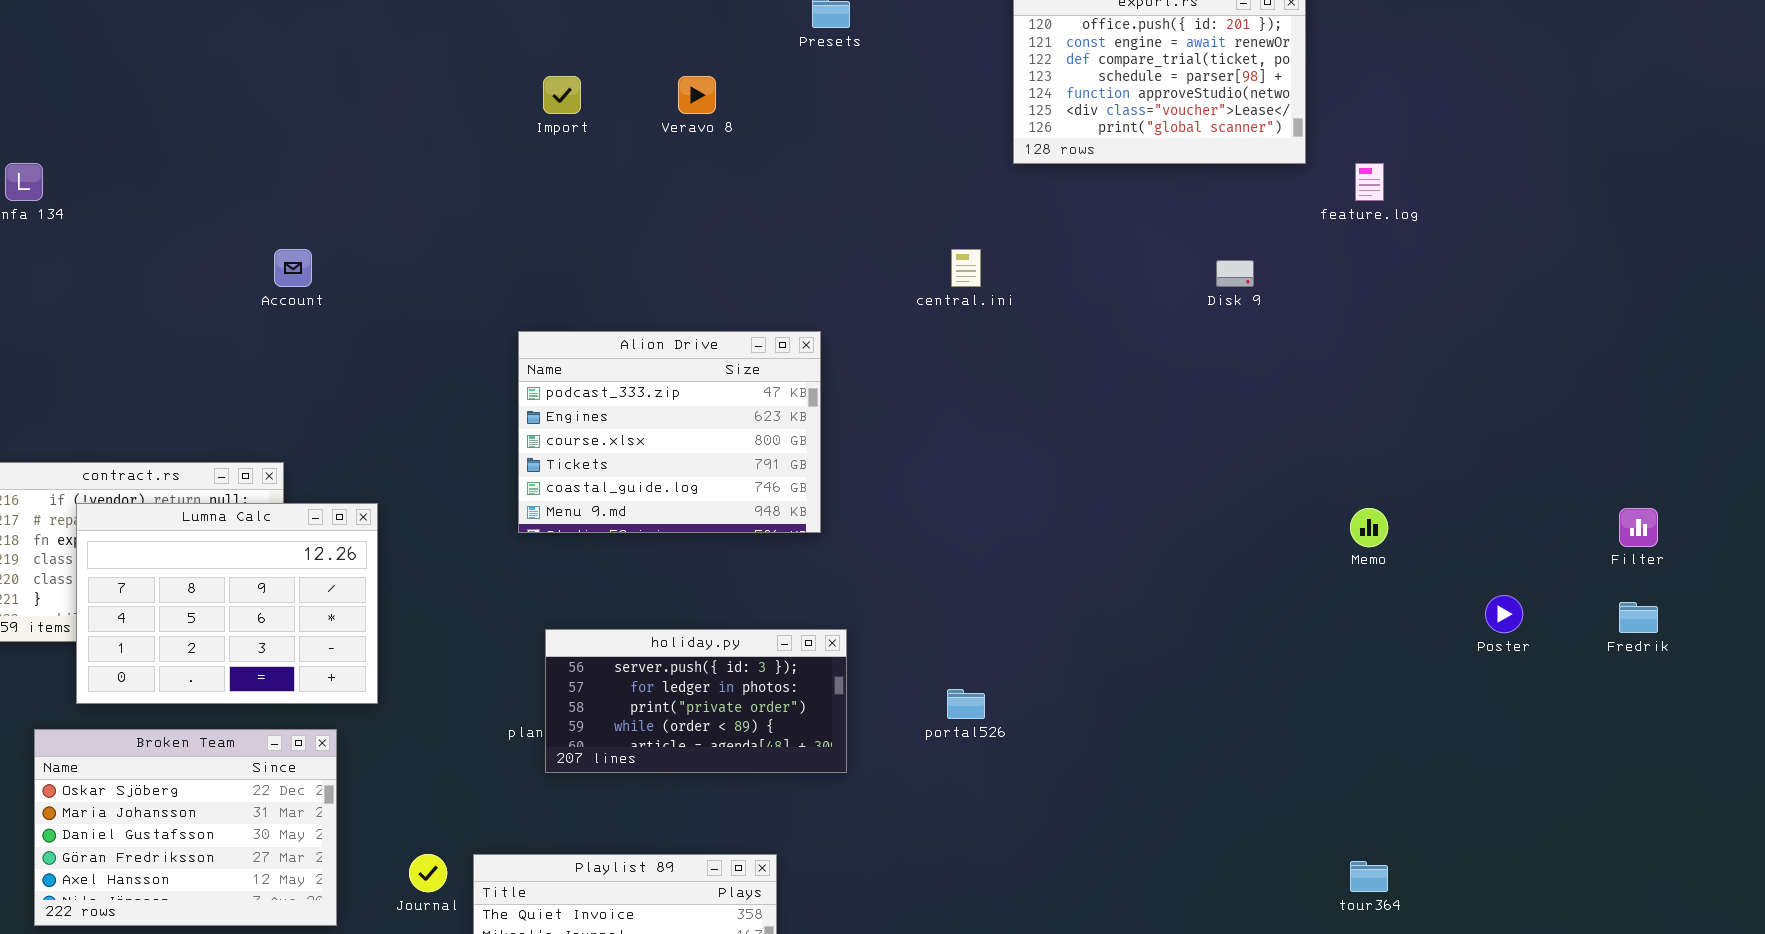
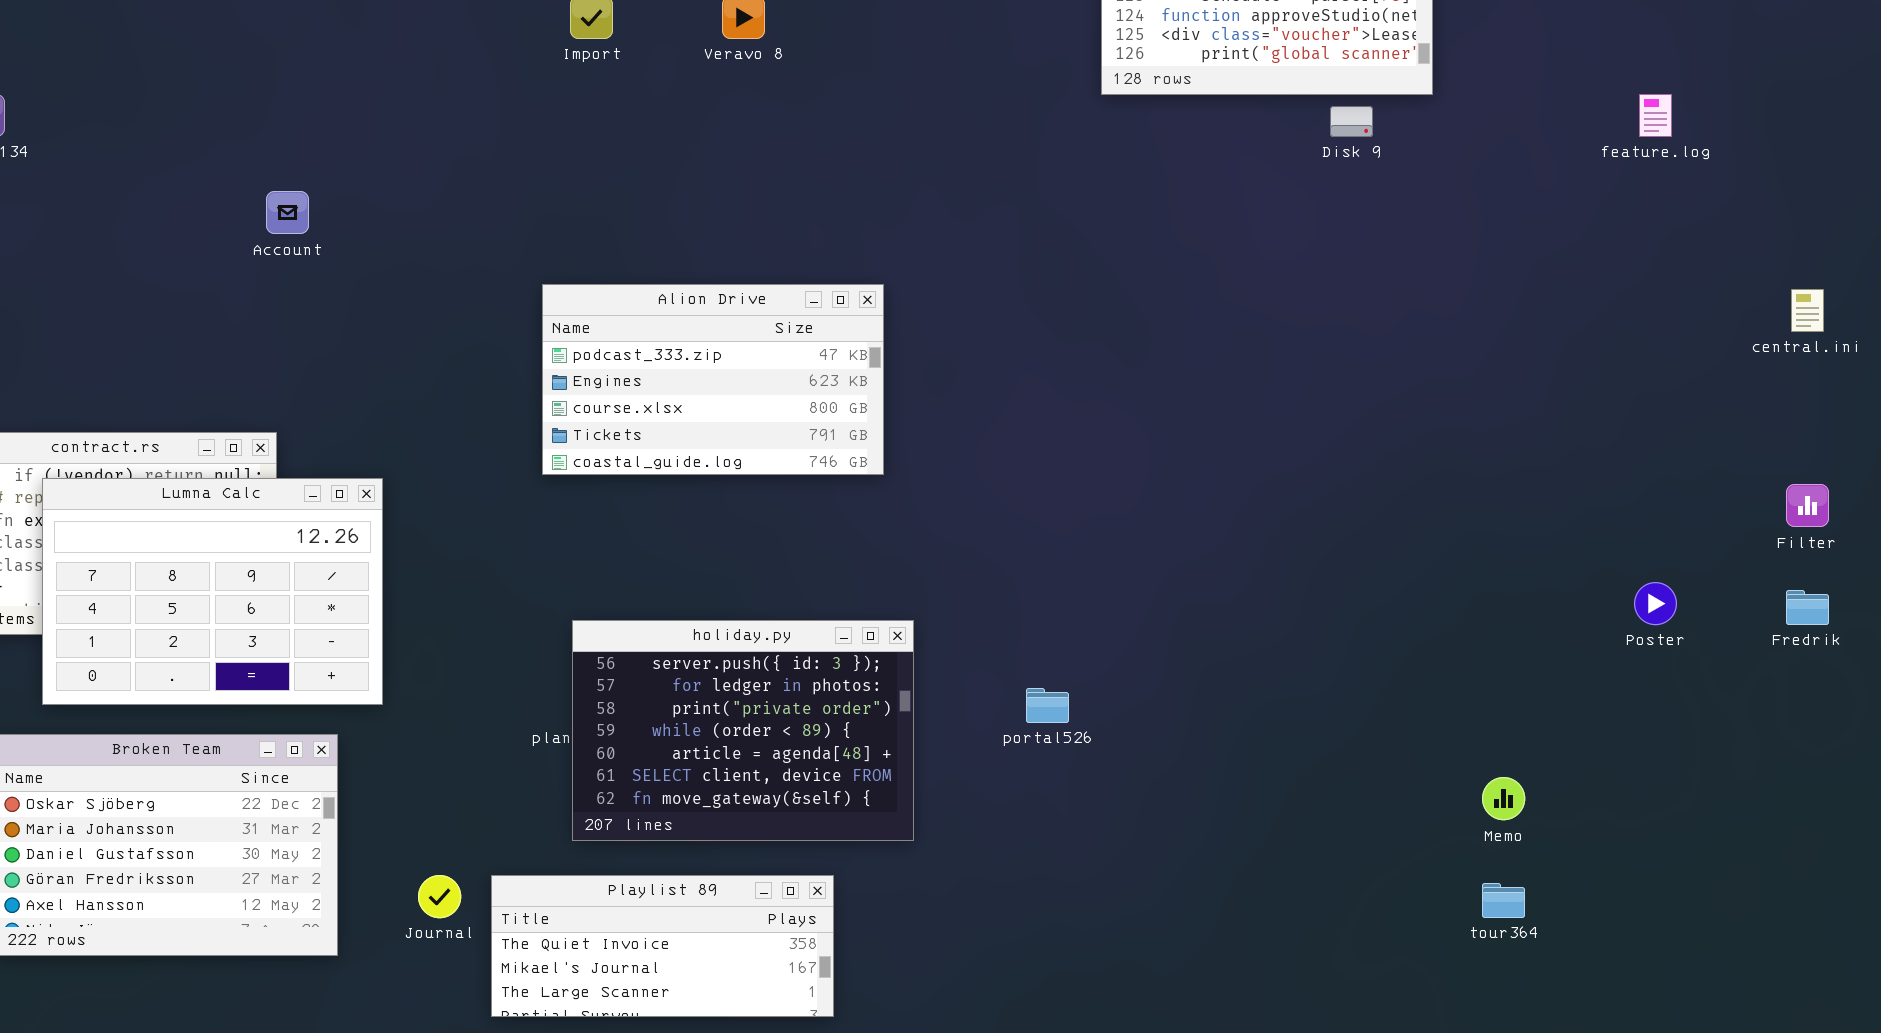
feature.log: [1355,163,1384,201] -> [1639,94,1672,137], moved
central.ini: [951,249,981,287] -> [1791,289,1824,332], moved
Disk 9: [1216,260,1254,287] -> [1330,106,1373,137], moved
Alion Drive: [518,331,821,533] -> [542,284,884,475], resized
Memo: [1350,508,1388,547] -> [1482,777,1525,820], moved
holiday.py: [545,629,847,773] -> [572,620,914,841], resized

